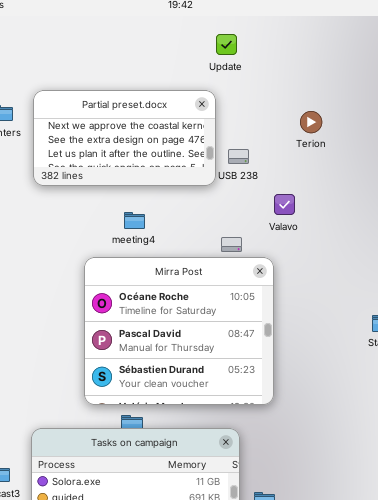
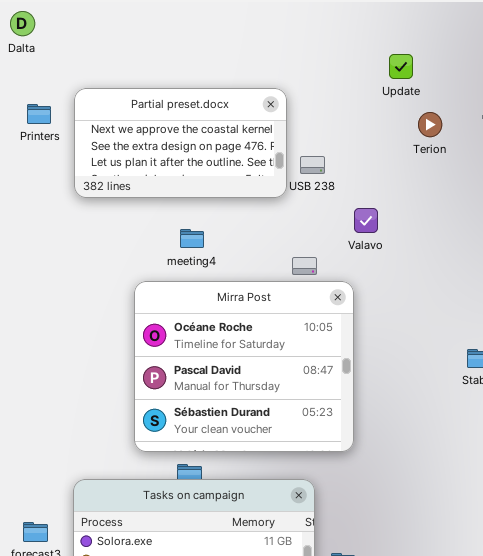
Update: [216,34,237,55] -> [389,54,413,79], moved
Terion: [300,111,322,133] -> [418,112,442,137], moved

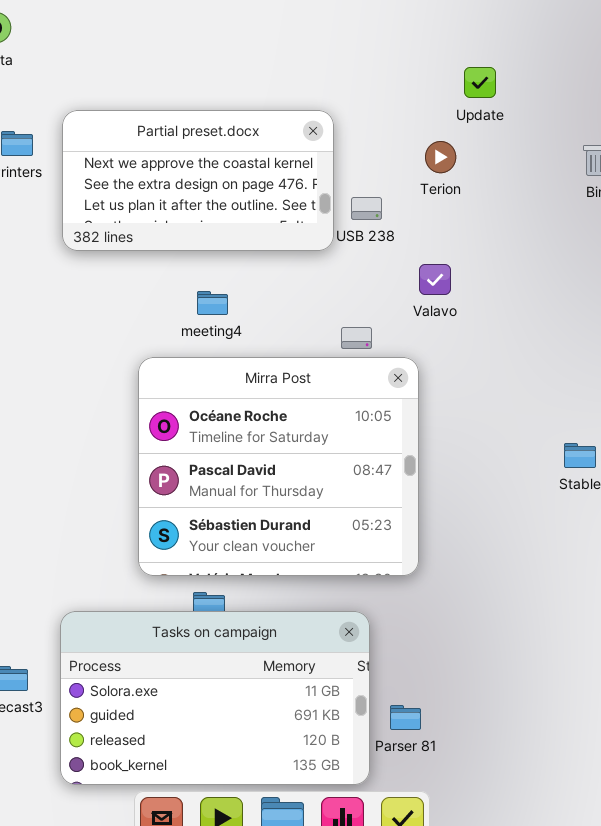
Terion: [418,112,442,137] -> [425,141,456,173], moved

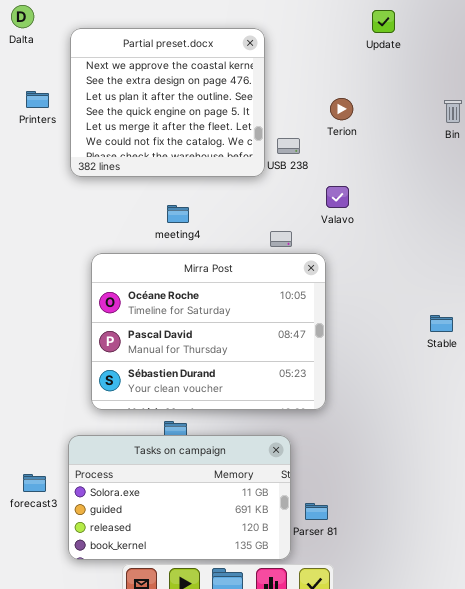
Update: [464,67,496,98] -> [372,10,395,33], moved
Partial preset.docx: [62,110,334,251] -> [70,28,265,177], resized
Mirra Post: [138,357,419,576] -> [91,253,326,410], resized

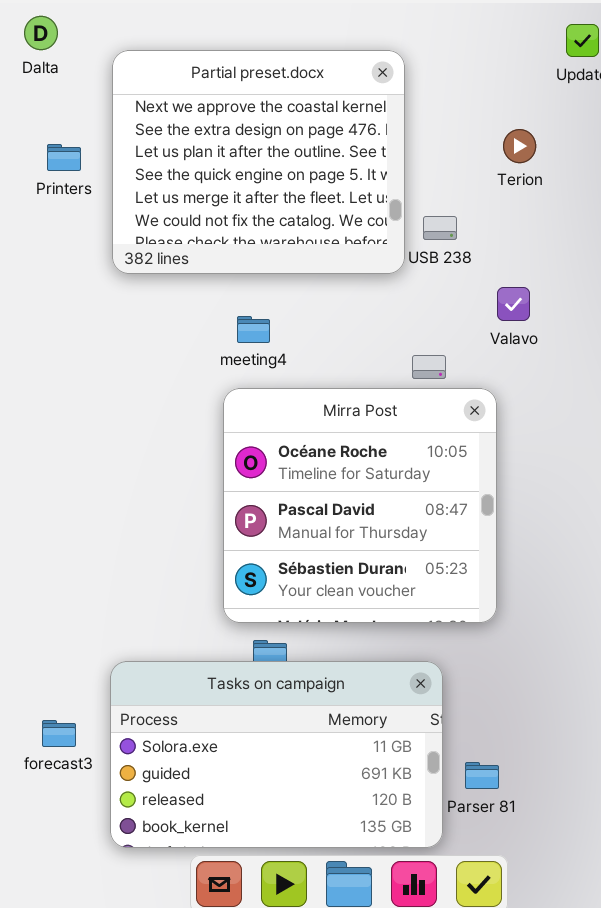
Terion: [330,98,353,120] -> [503,129,536,163], moved
meeting4: [167,205,189,223] -> [237,316,270,343], moved
Mirra Post: [91,253,326,410] -> [223,388,497,623], resized

